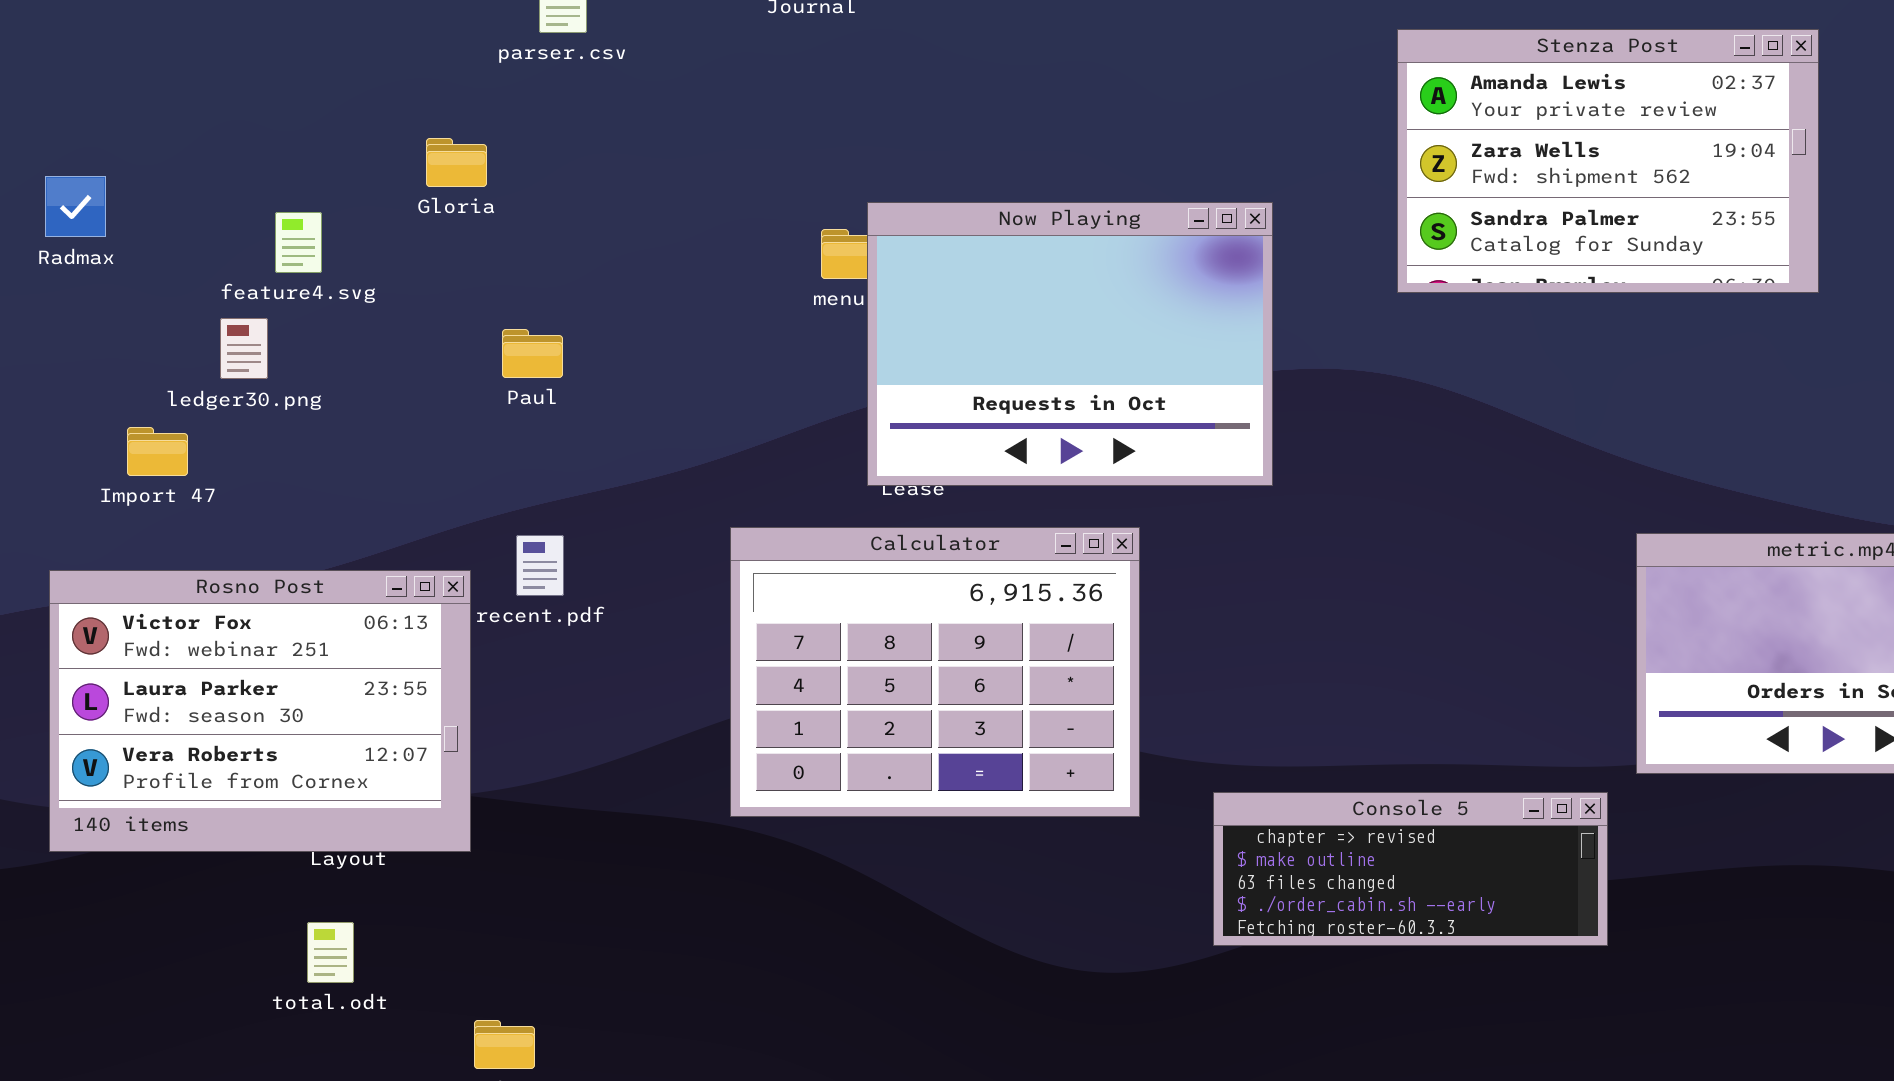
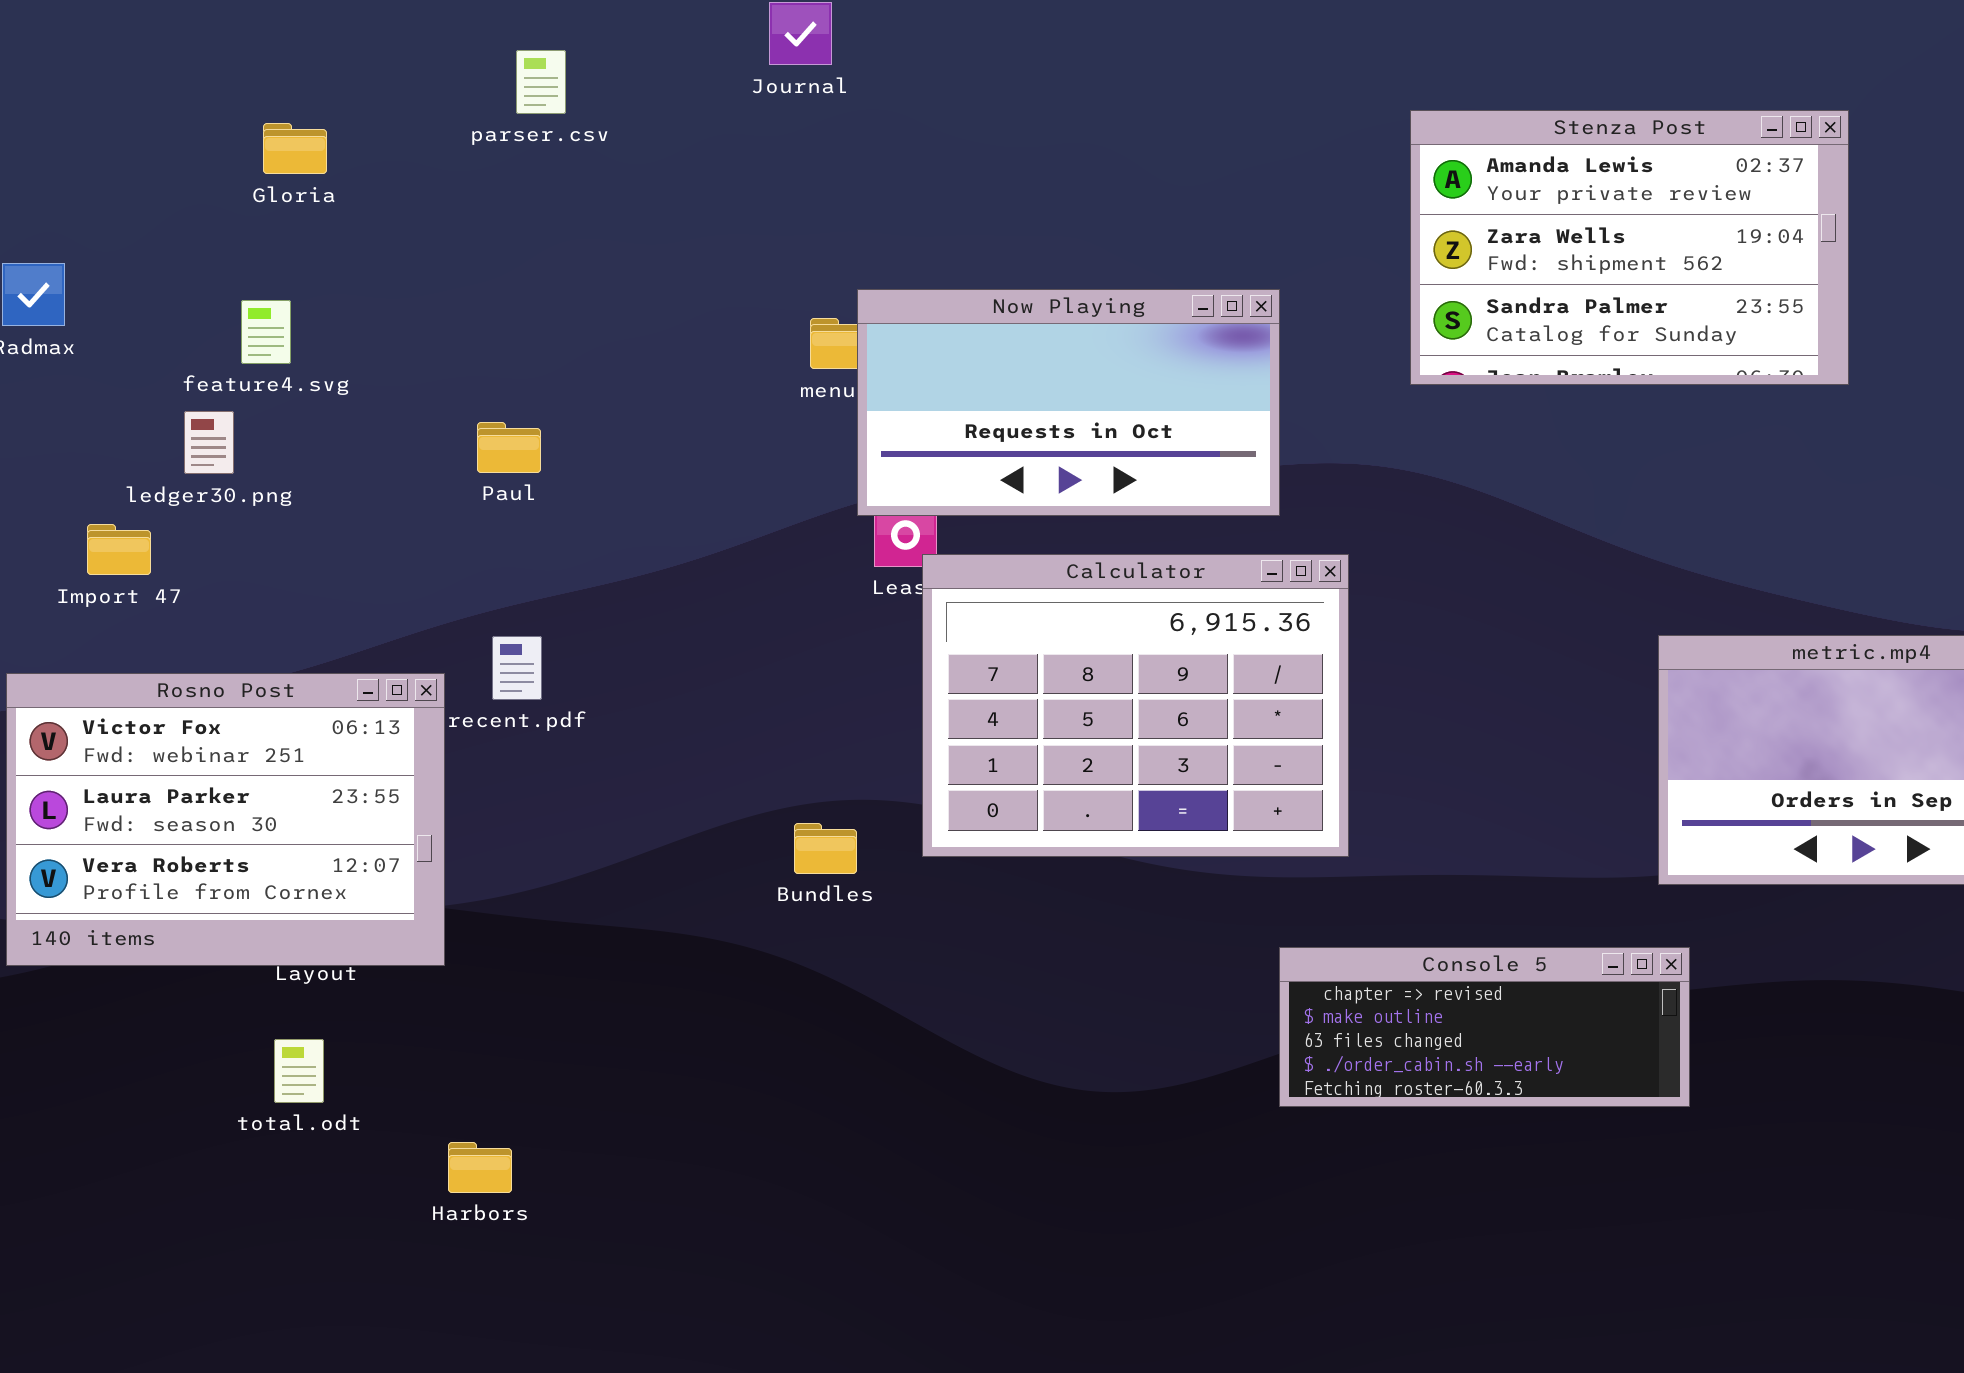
Gloria: [426,138,487,187] -> [263,123,327,174], moved
Now Playing: [867,202,1273,486] -> [857,289,1280,516], resized
Calculator: [730,527,1140,817] -> [922,554,1349,857], moved
Console 5: [1213,792,1608,946] -> [1279,947,1690,1107], moved

